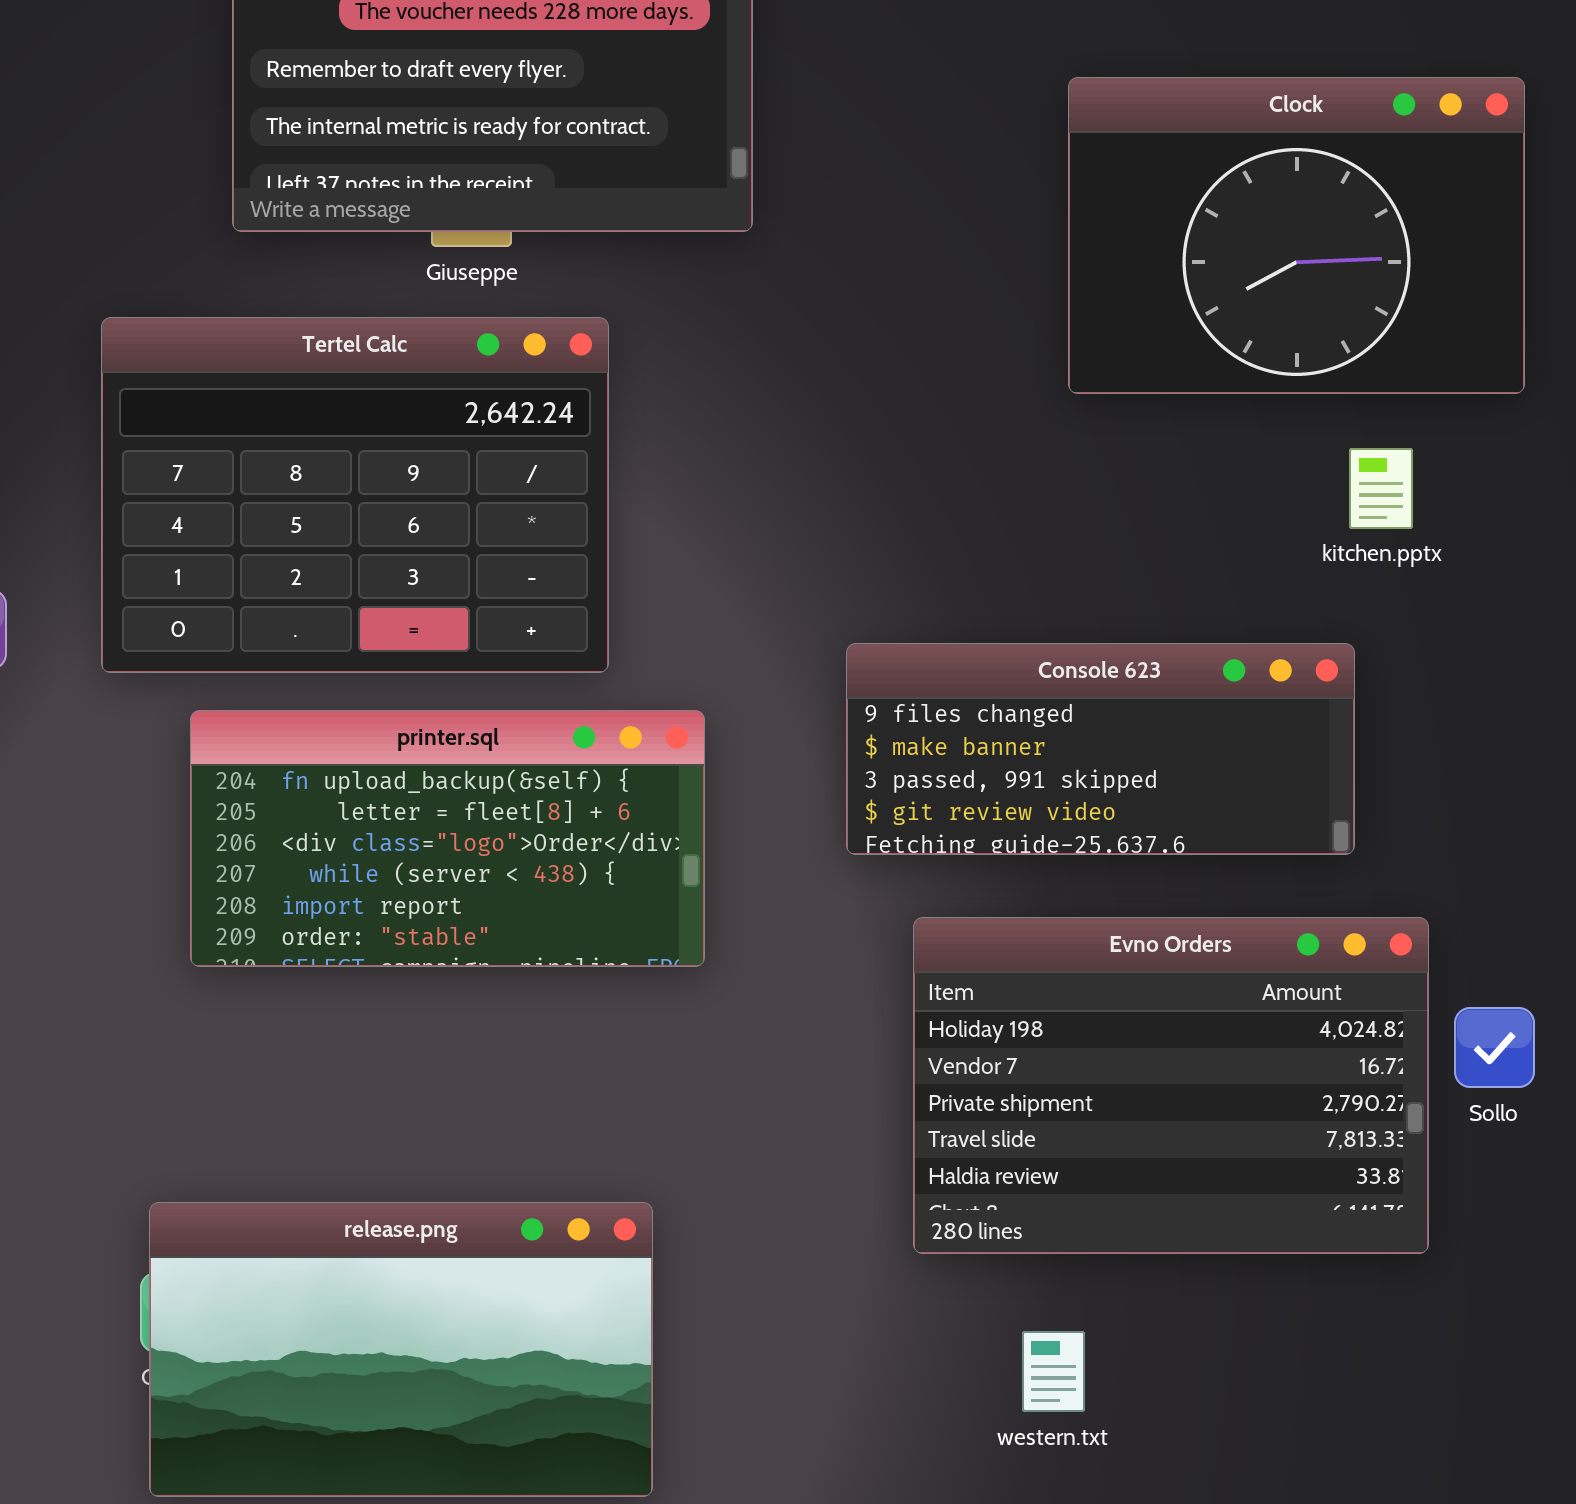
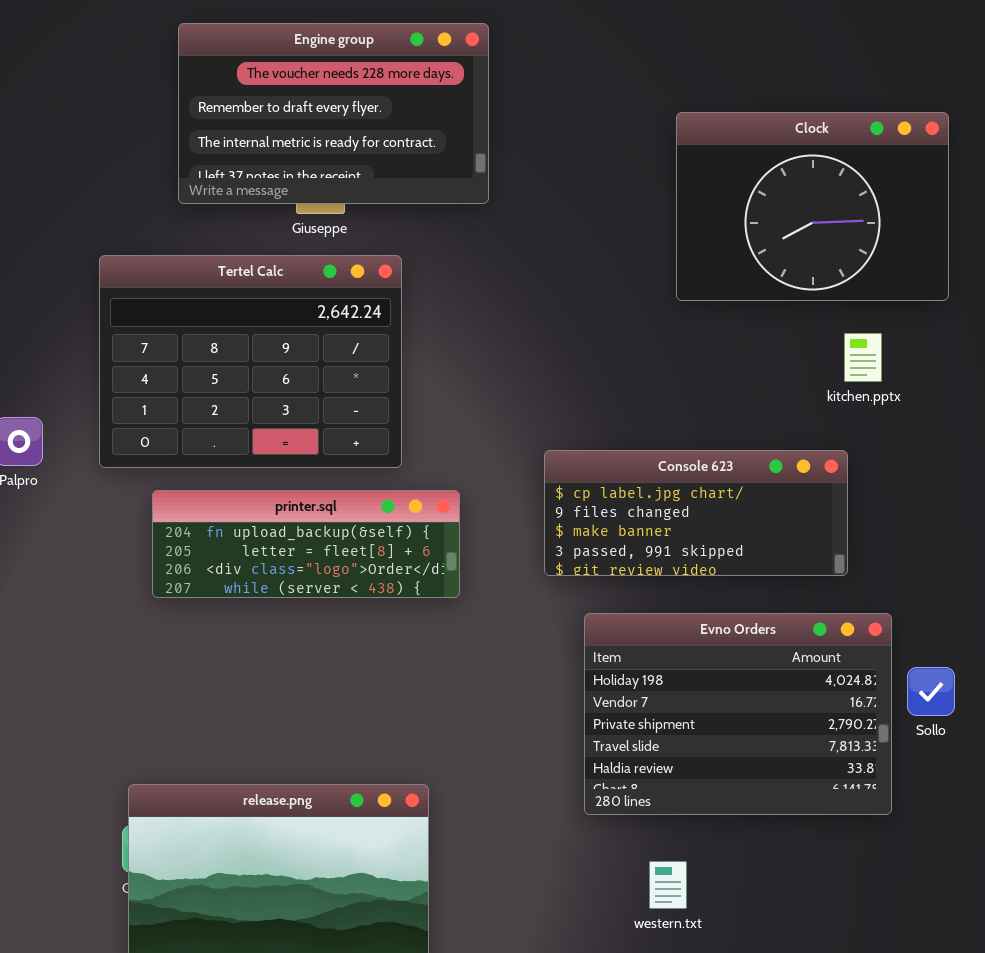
Console 623: [846,643,1355,855] -> [544,450,848,576], scrolled up 1 row
printer.sql: [190,710,705,967] -> [152,490,460,598], resized

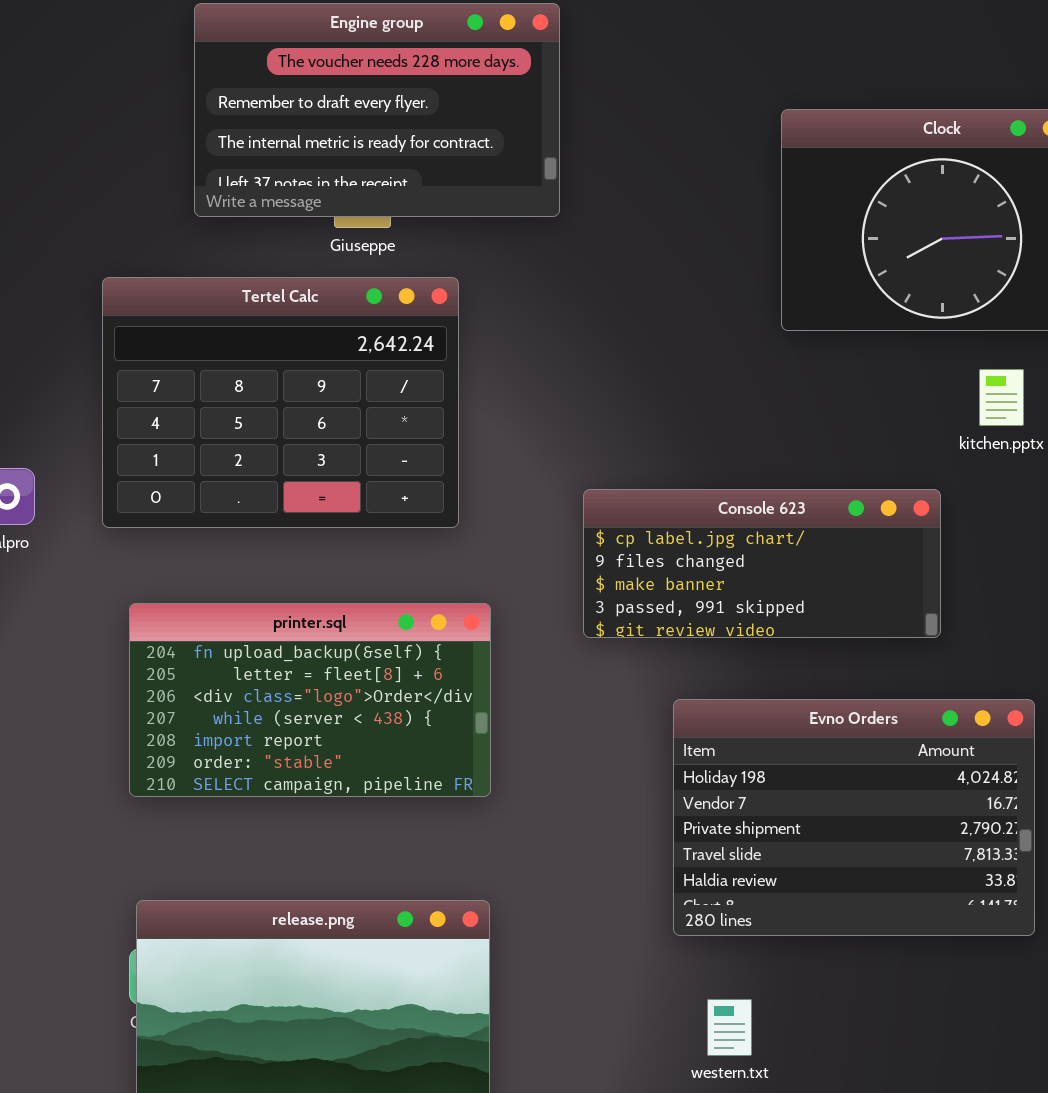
Console 623: [544,450,848,576] -> [583,489,941,638], moved
printer.sql: [152,490,460,598] -> [129,603,491,797], moved, resized
western.txt: [649,861,687,909] -> [707,999,752,1056], moved

